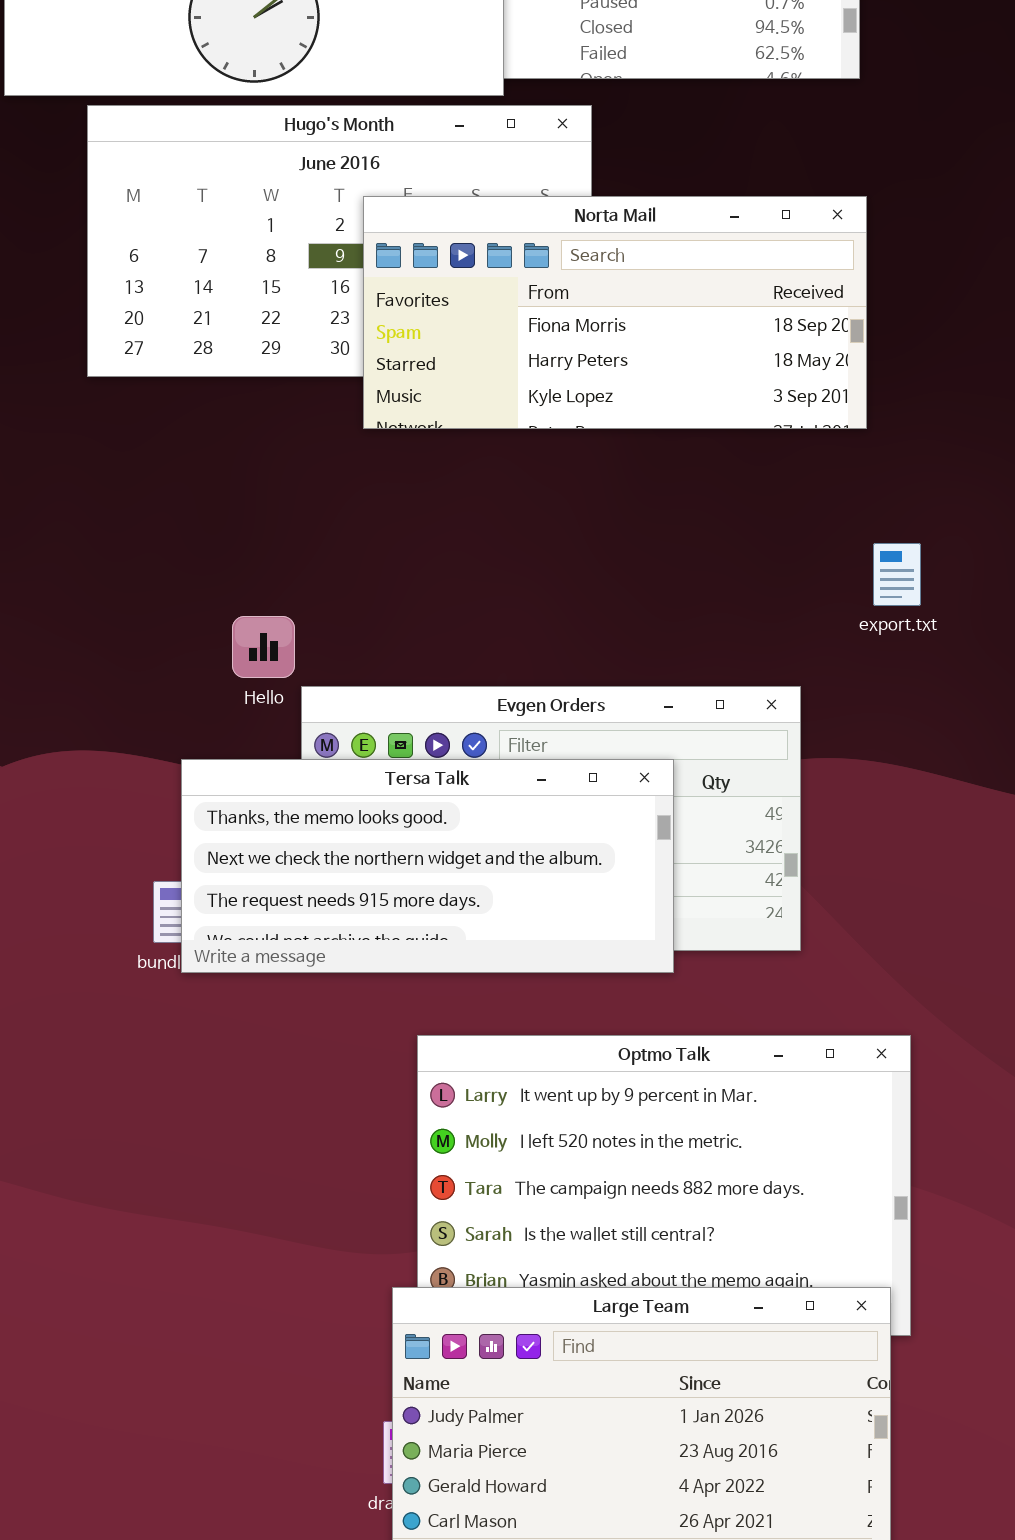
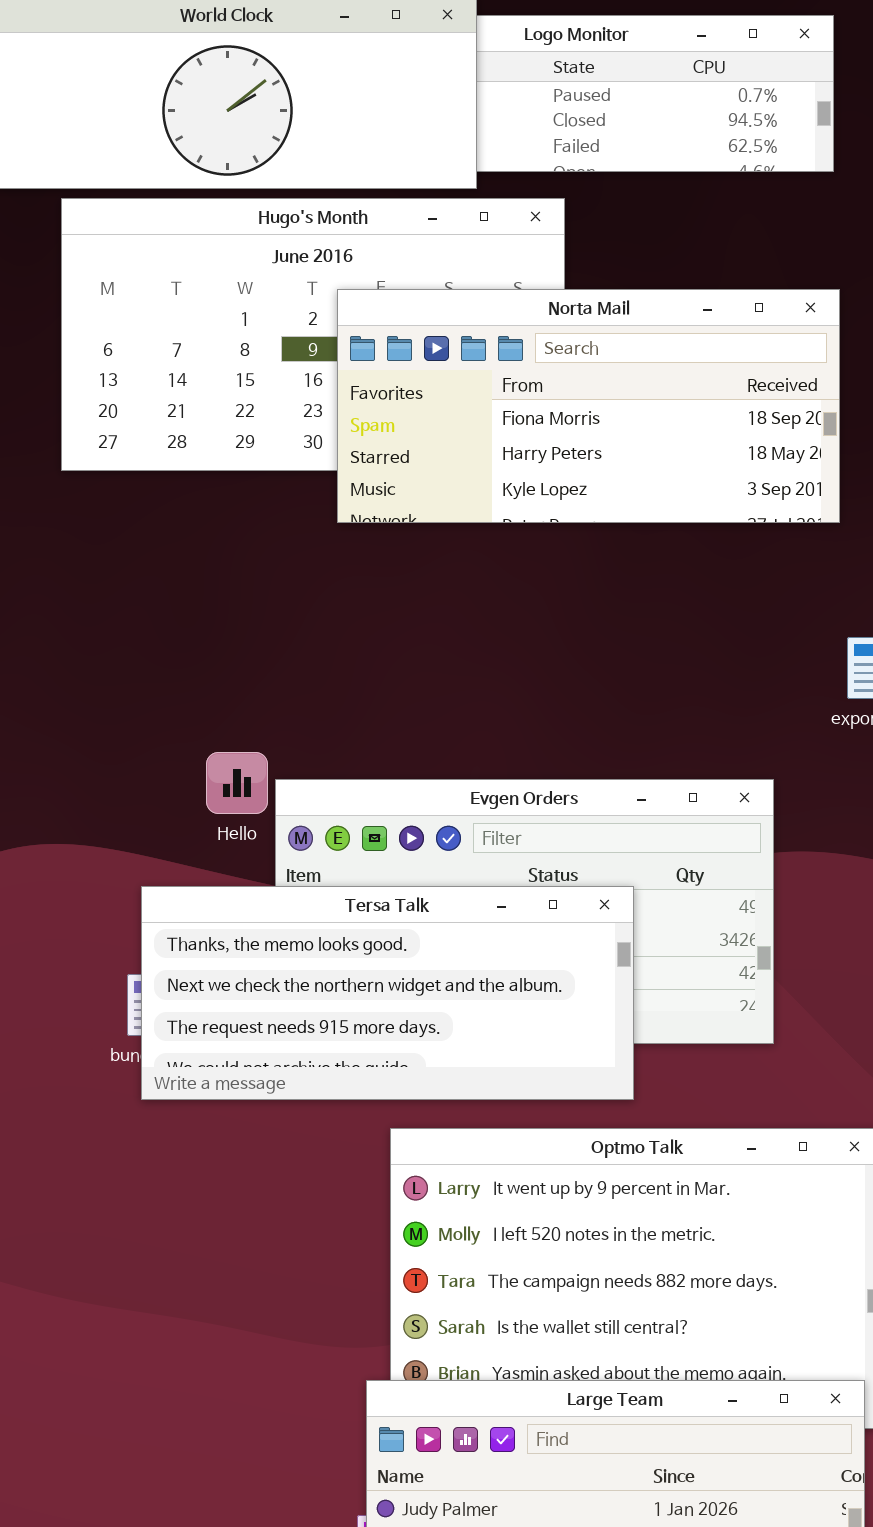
Hello: [232,616,295,678] -> [206,752,268,814], moved
Tersa Talk: [181,759,674,973] -> [141,886,634,1100], moved

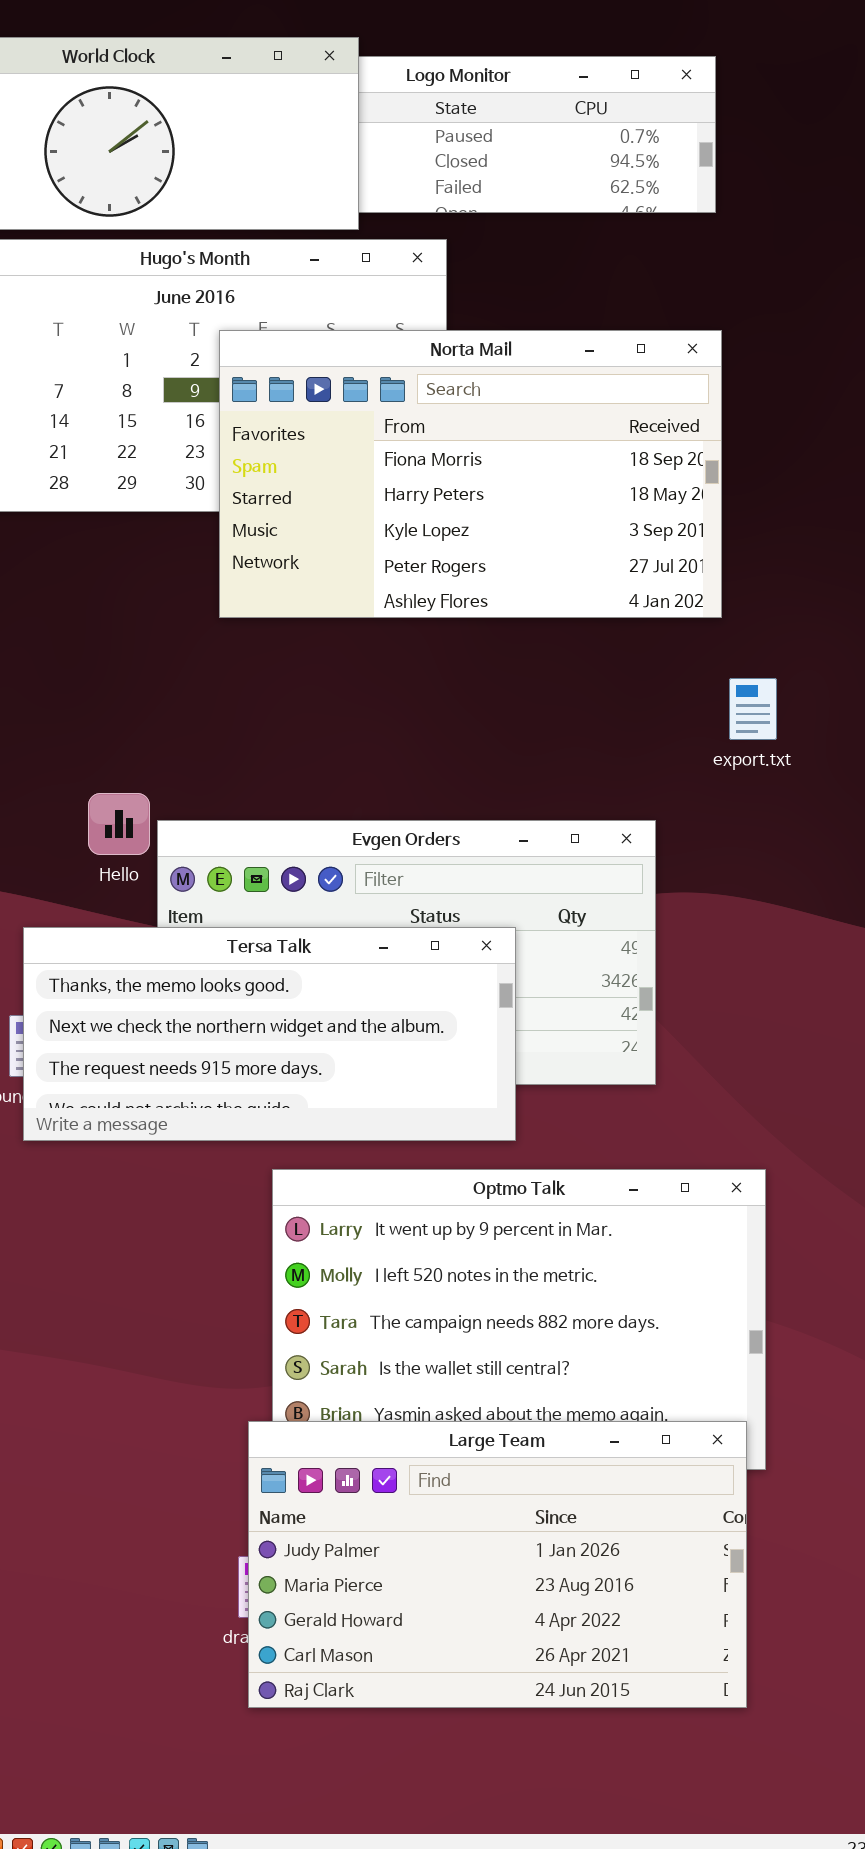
Norta Mail: [337,289,840,523] -> [219,330,722,618], resized

